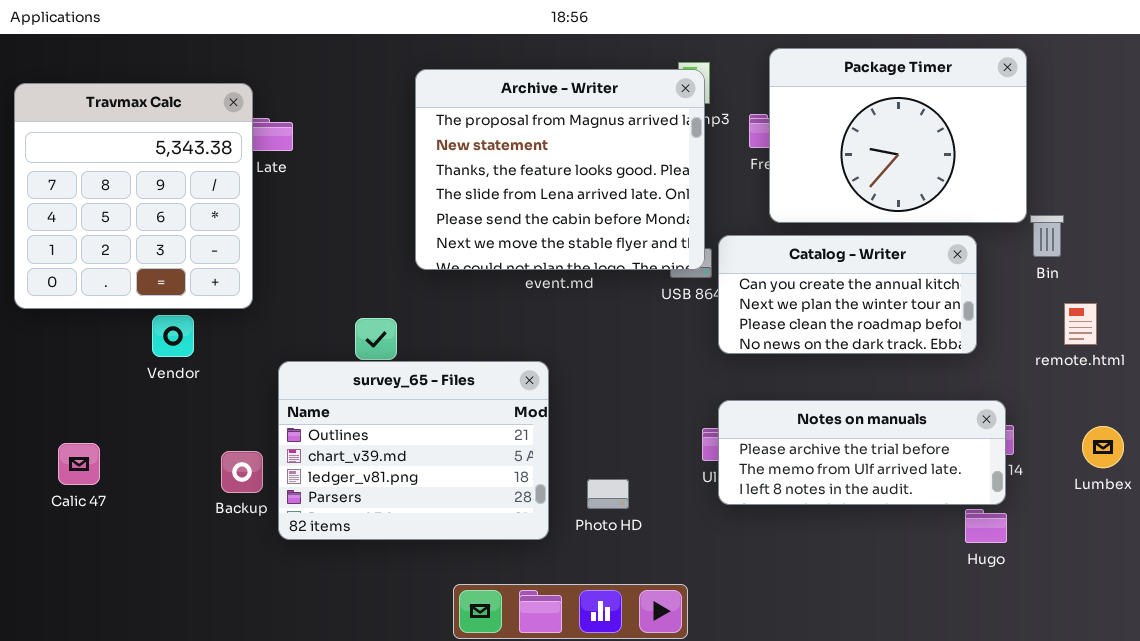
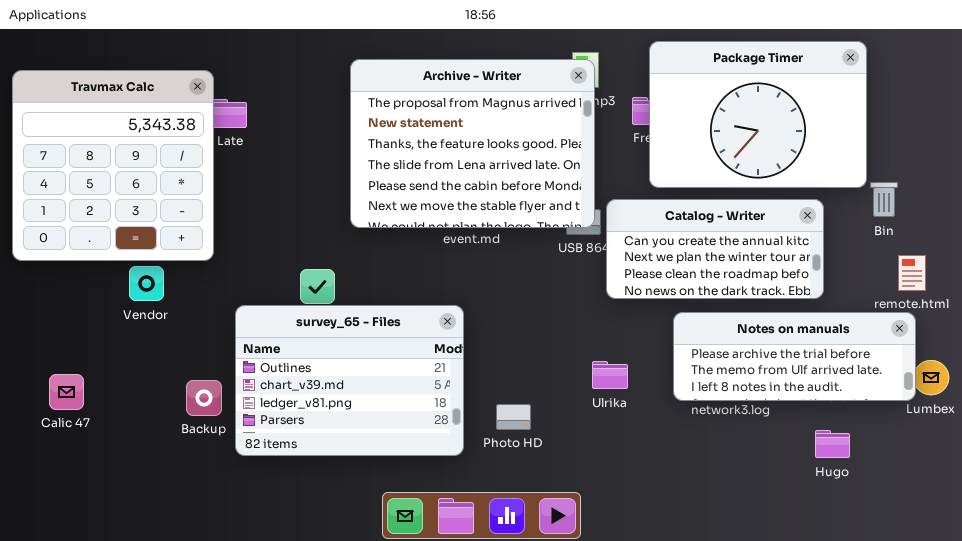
Notes on manuals: [718,400,1006,505] -> [673,312,916,401], moved

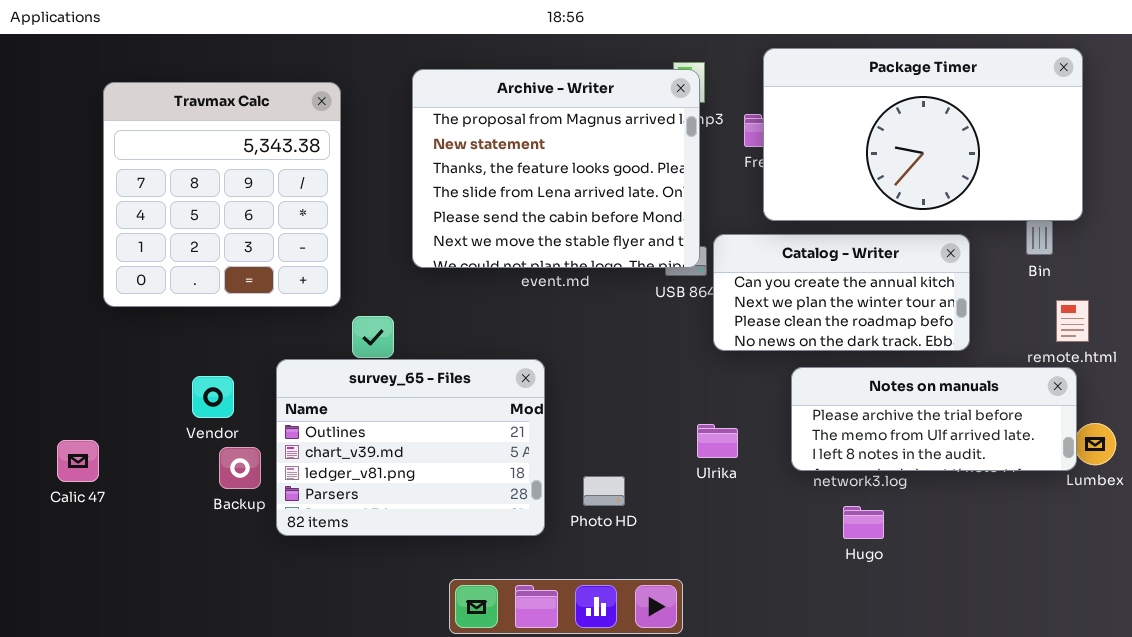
Package Timer: [649,41,867,188] -> [763,48,1083,221], resized
Travmax Calc: [12,70,214,261] -> [103,82,341,307], moved
Vendor: [129,266,164,301] -> [192,376,234,418], moved
Hugo: [815,430,850,458] -> [843,506,884,539], moved

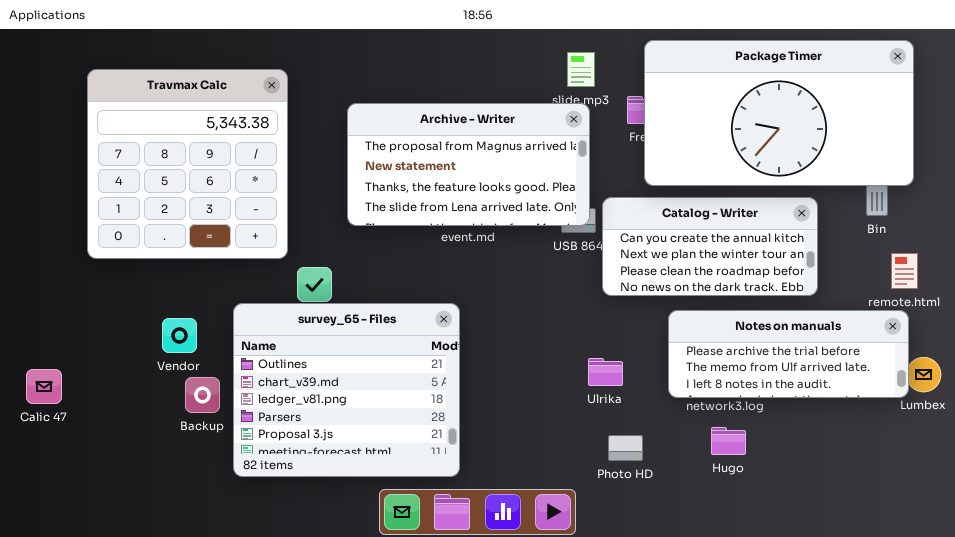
Archive - Writer: [412,69,700,268] -> [347,103,590,226], resized
survey_65 - Files: [276,359,545,536] -> [233,303,460,477], resized
Calic 47: [57,440,99,482] -> [26,369,62,404], moved
Photo HD: [583,476,625,506] -> [608,435,643,461], moved

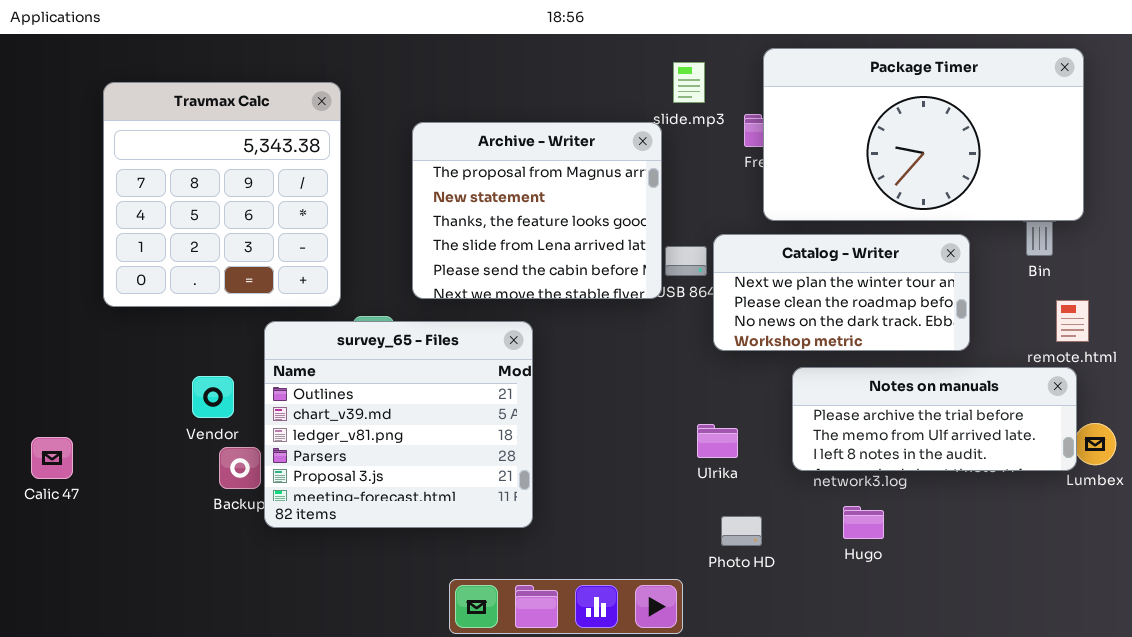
Archive - Writer: [347,103,590,226] -> [412,122,662,299], resized
Catalog - Writer: [602,197,818,296] -> [713,234,970,351], scrolled down 1 row
survey_65 - Files: [233,303,460,477] -> [264,321,533,528], moved

